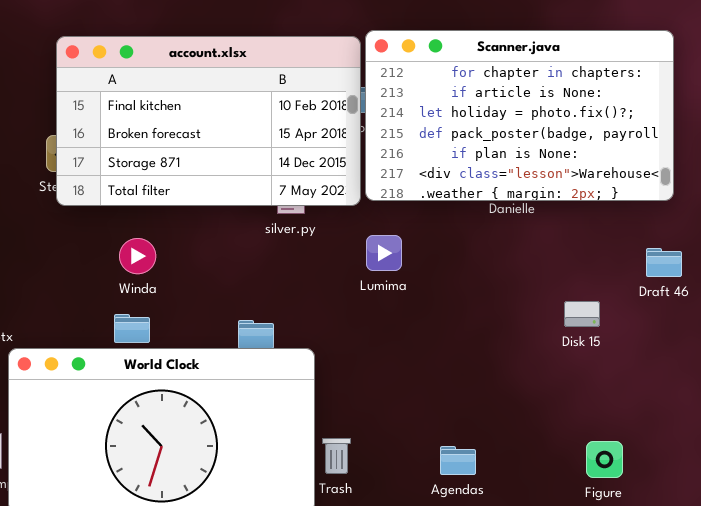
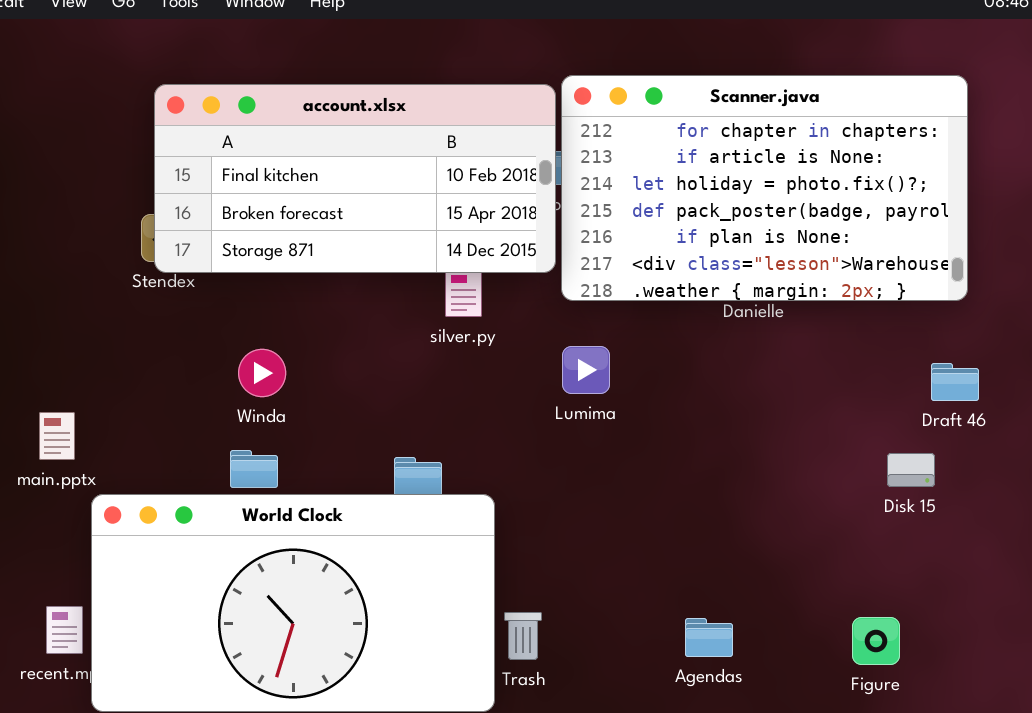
account.xlsx: [56,36,361,206] -> [154,84,556,273], resized
Disk 15: [564,301,600,327] -> [887,453,935,487], moved
Agendas: [440,446,476,475] -> [685,618,733,657], moved

